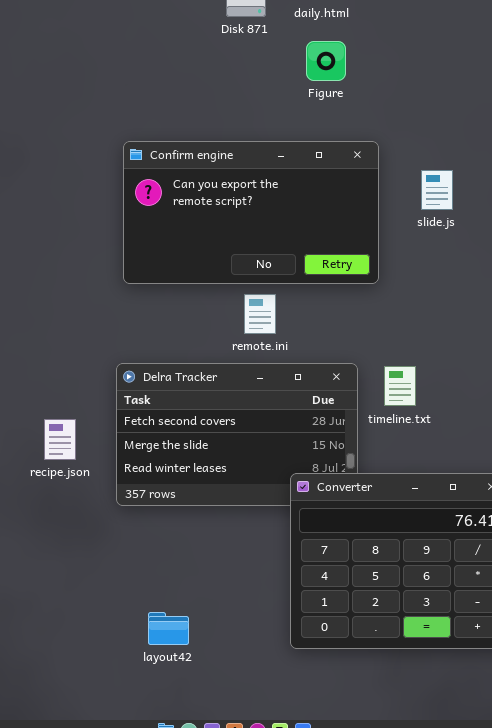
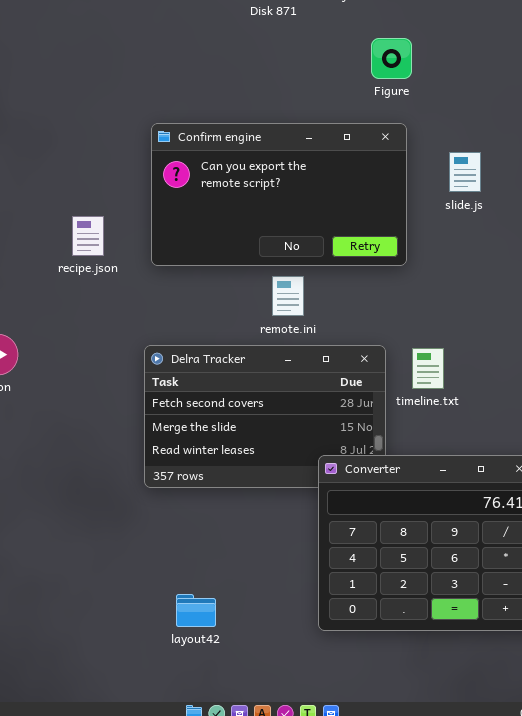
Figure: [306,41,346,81] -> [371,38,412,79], moved
recipe.json: [44,419,76,460] -> [72,216,104,256], moved

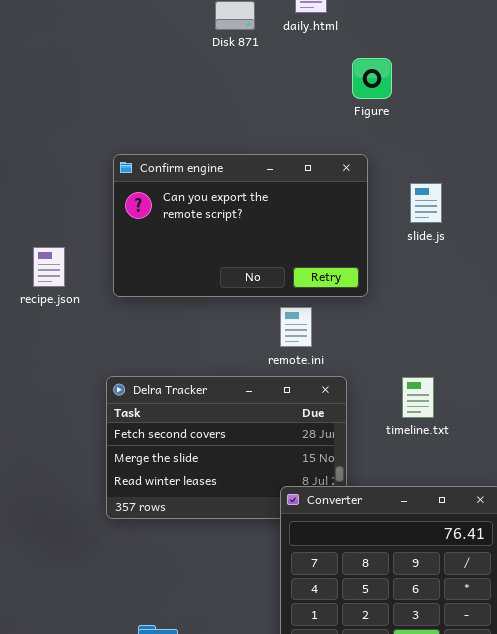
Figure: [371,38,412,79] -> [352,58,392,99], moved
remote.ini: [272,276,304,316] -> [280,307,312,347], moved
timeline.txt: [412,348,444,389] -> [402,377,434,418], moved

